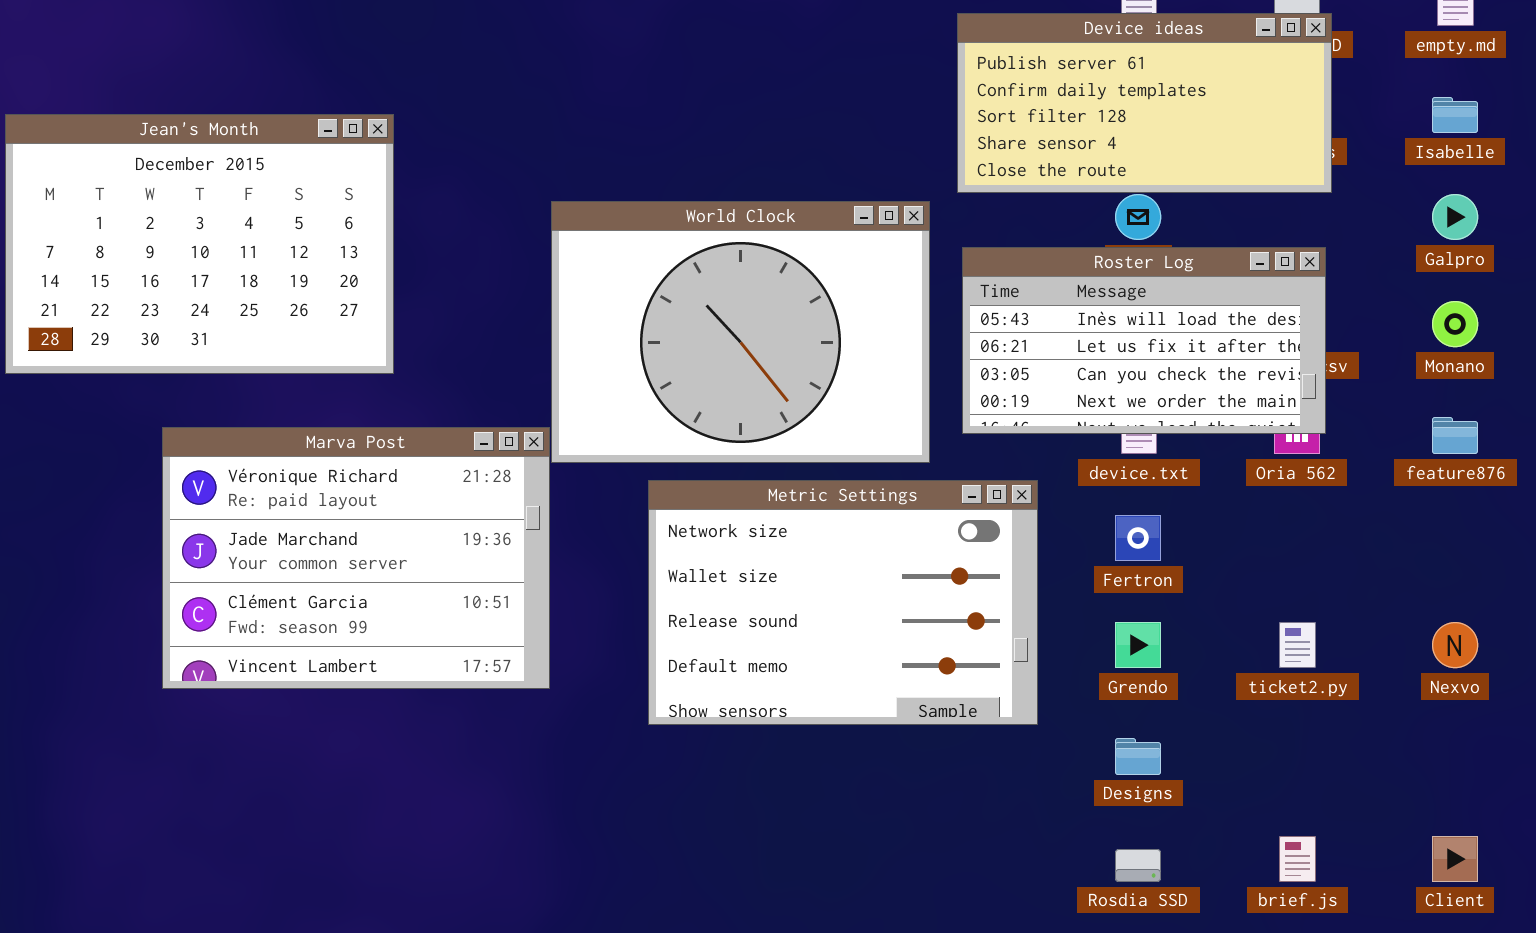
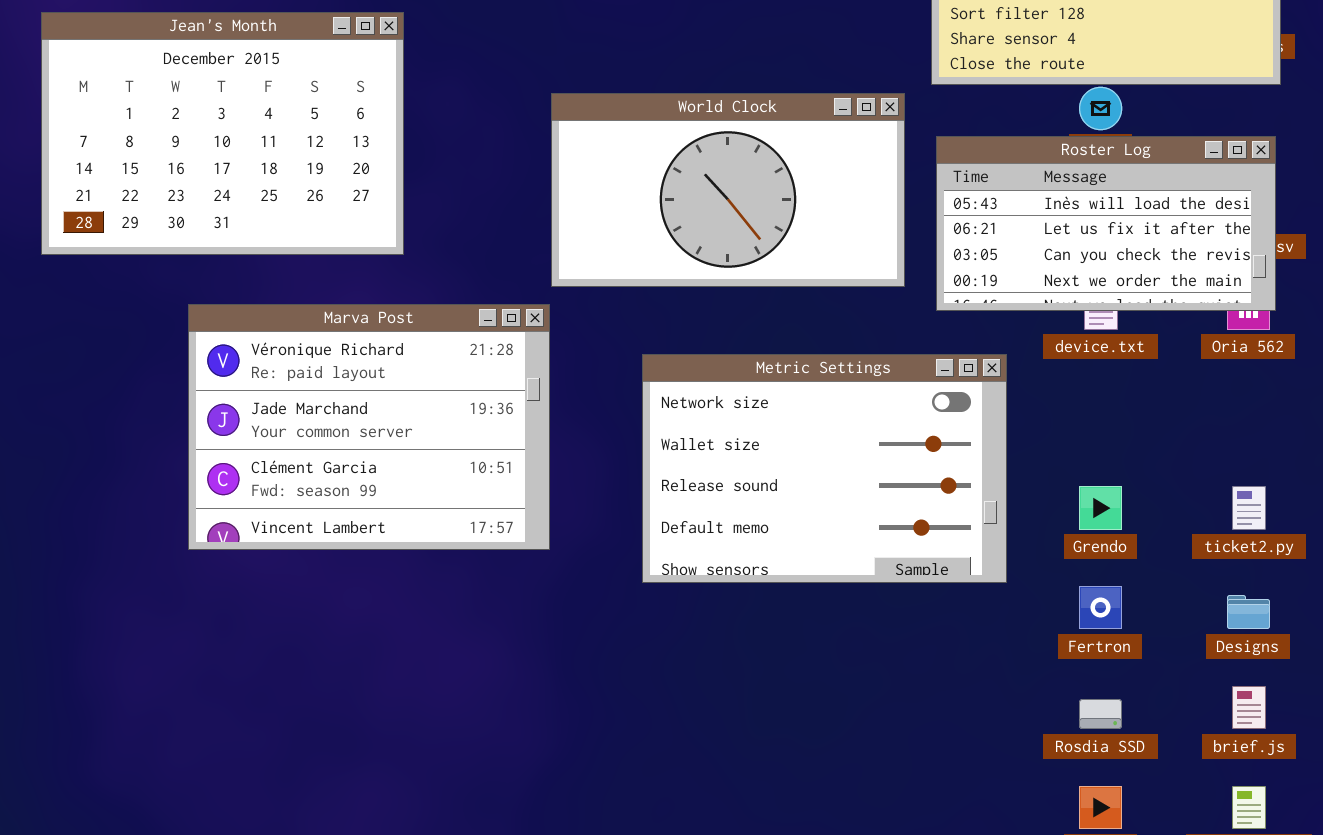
World Clock: [551,201,930,463] -> [551,93,905,287], resized
Fertron: [1115,515,1161,561] -> [1079,586,1122,629], moved
Designs: [1115,738,1161,775] -> [1227,595,1270,629], moved

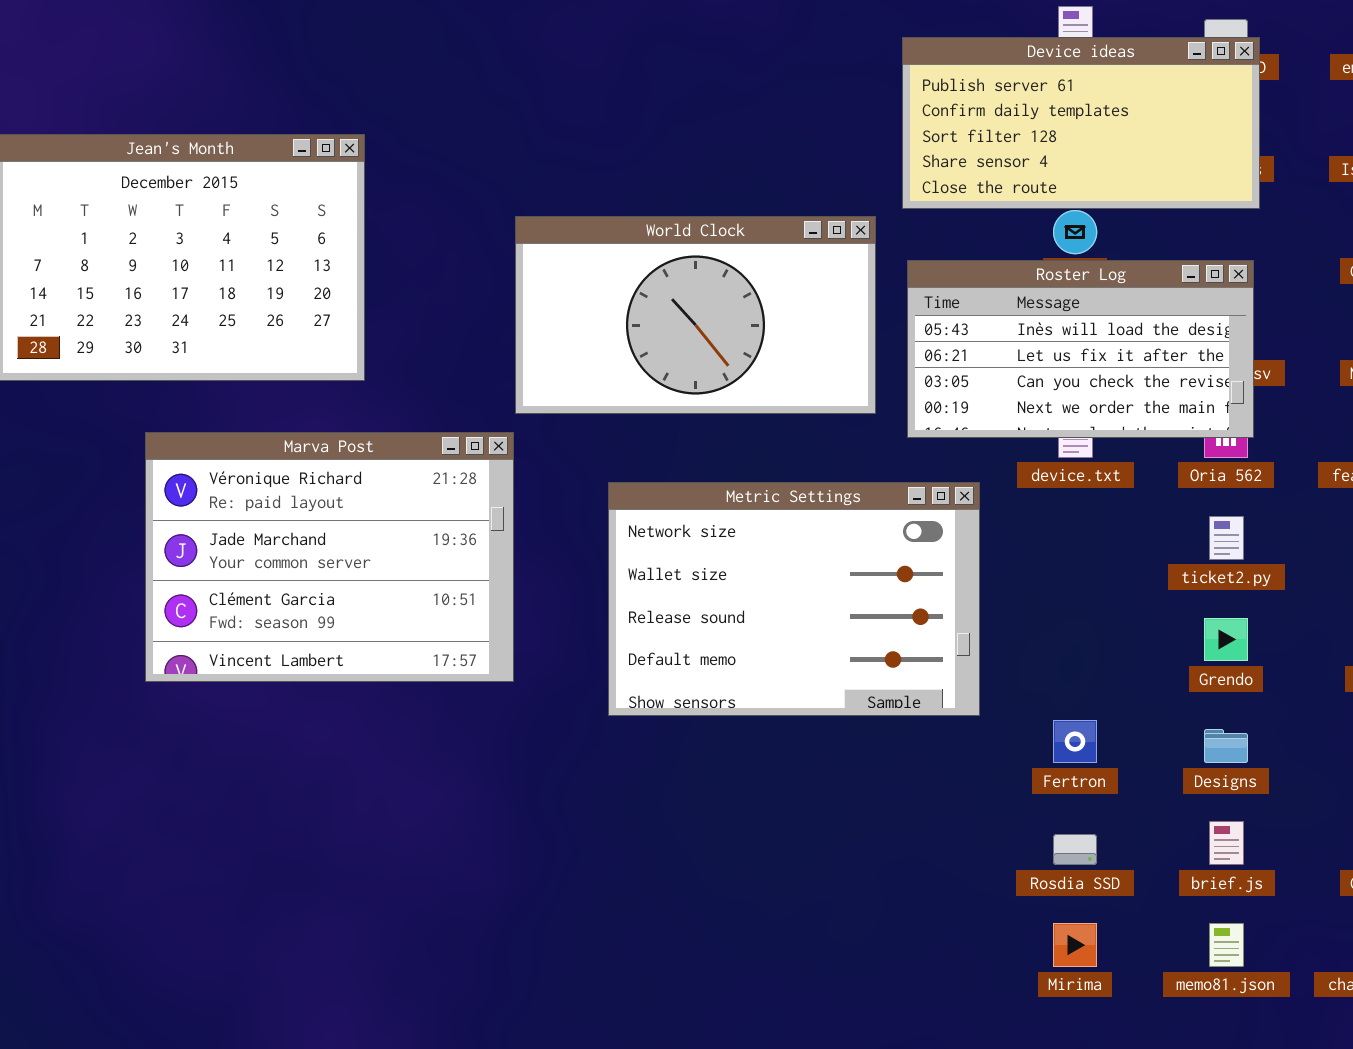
Grendo: [1079,486,1122,530] -> [1204,618,1248,661], moved
ticket2.py: [1232,486,1266,530] -> [1209,516,1244,560], moved

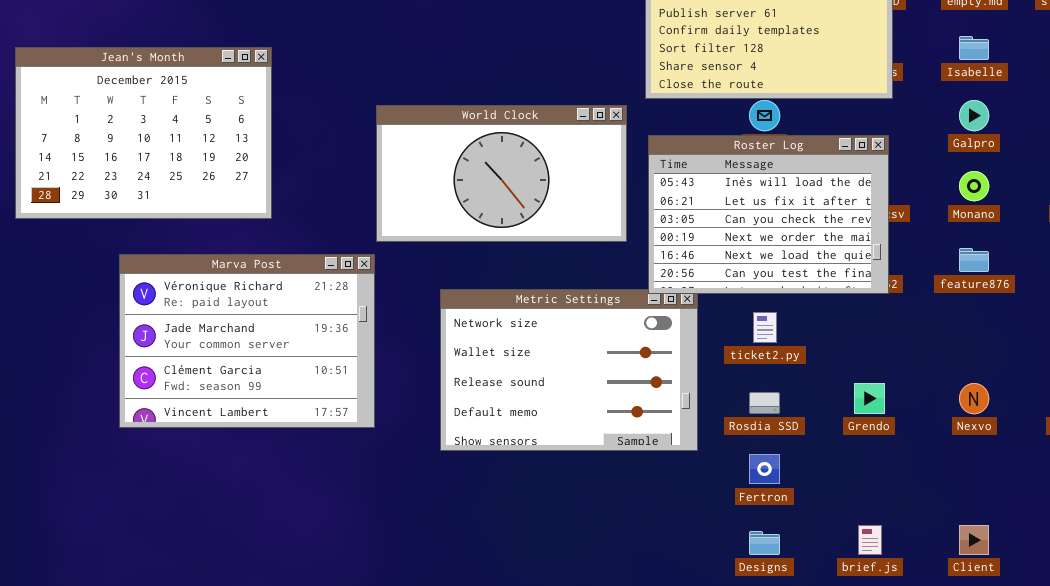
Roster Log: [907,260,1254,438] -> [648,135,889,294], resized
ticket2.py: [1209,516,1244,560] -> [753,312,777,343], moved
Designs: [1204,729,1248,763] -> [749,531,780,555], moved
Rosdia SSD: [1053,834,1097,865] -> [749,392,780,414], moved

